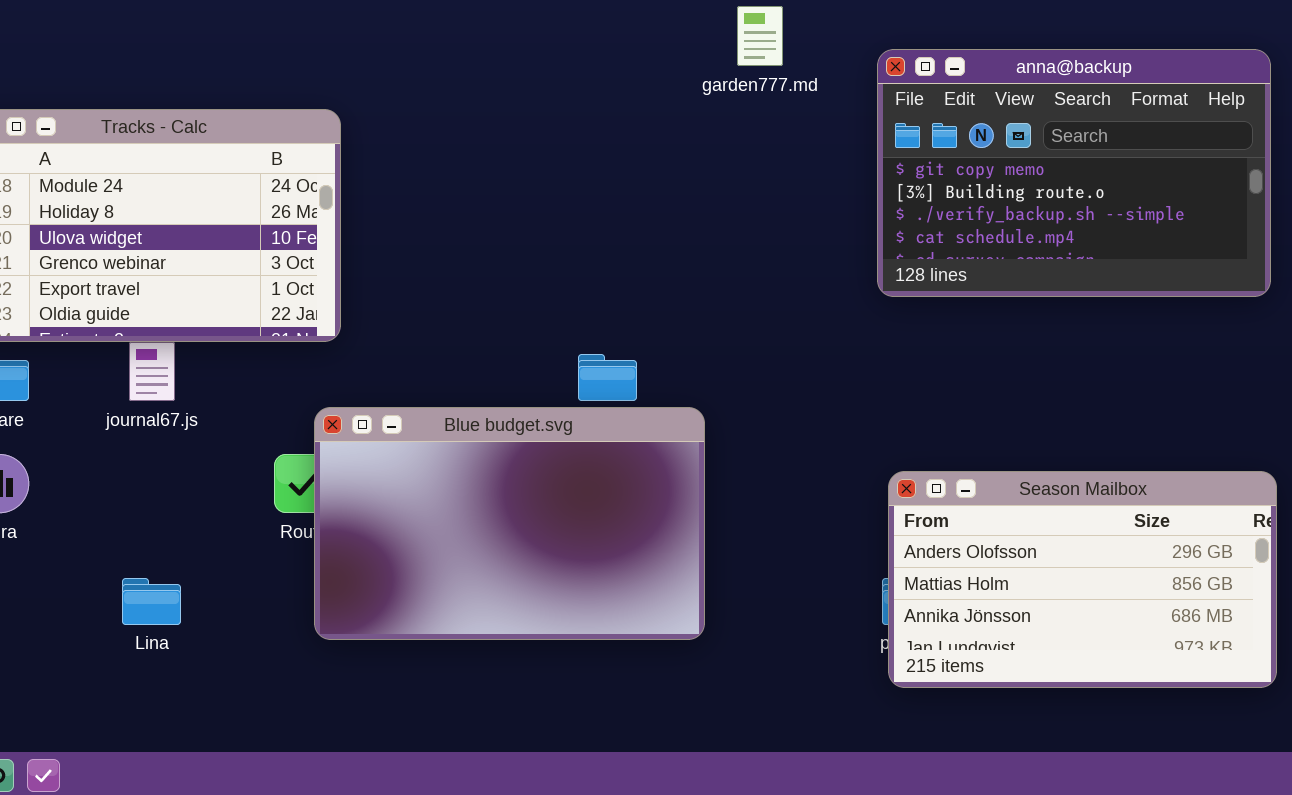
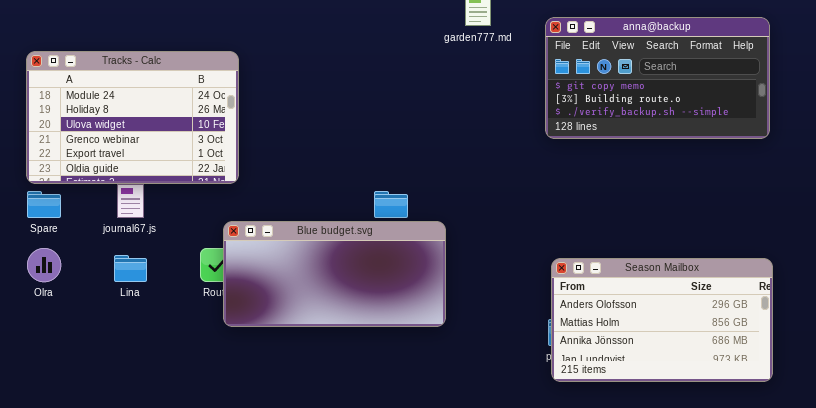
anna@backup: [877,49,1271,297] -> [545,17,770,139], resized
Blue budget.svg: [314,407,705,640] -> [223,221,446,327], resized
Lina: [122,578,181,625] -> [114,255,147,282], moved

